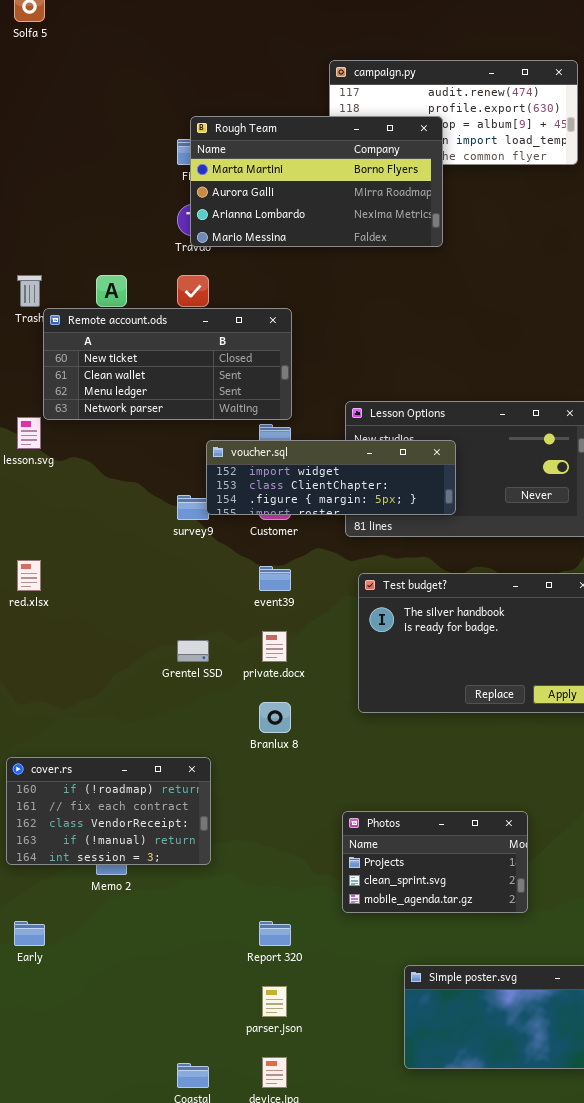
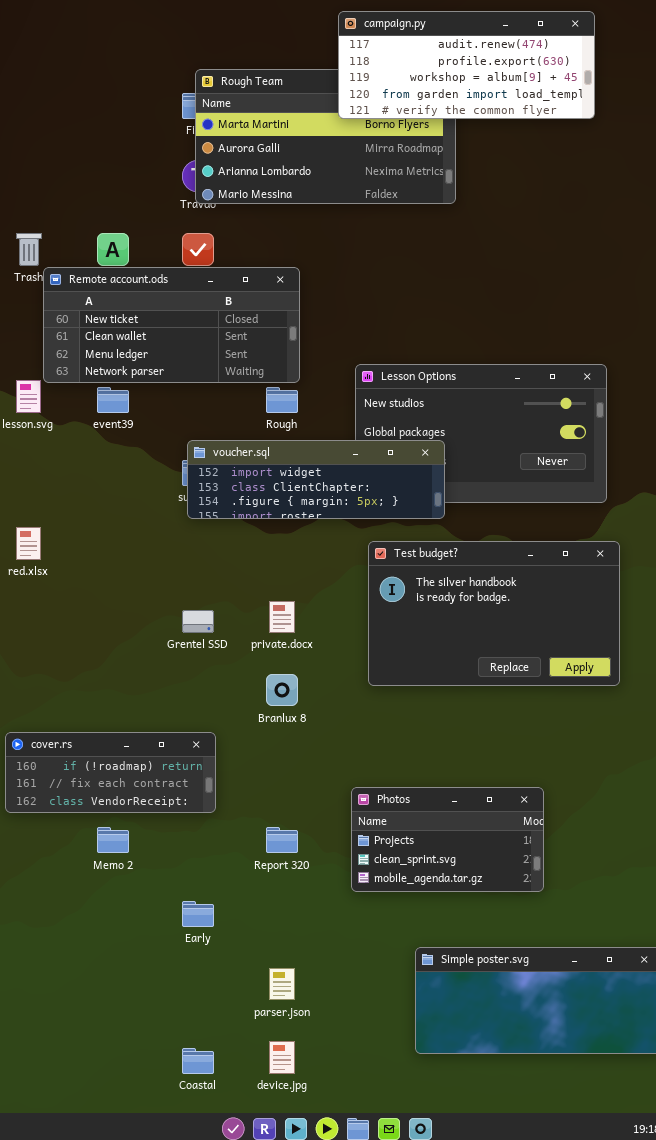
campaign.py: [329,60,578,165] -> [338,11,595,119], raised
voucher.sql: [206,440,456,515] -> [187,440,445,519], moved
event39: [259,566,291,591] -> [97,387,129,413], moved
cover.rs: [6,757,211,865] -> [5,732,216,813], resized
Early: [14,921,45,946] -> [182,901,214,927], moved
Report 320: [259,921,291,946] -> [266,827,298,853], moved

